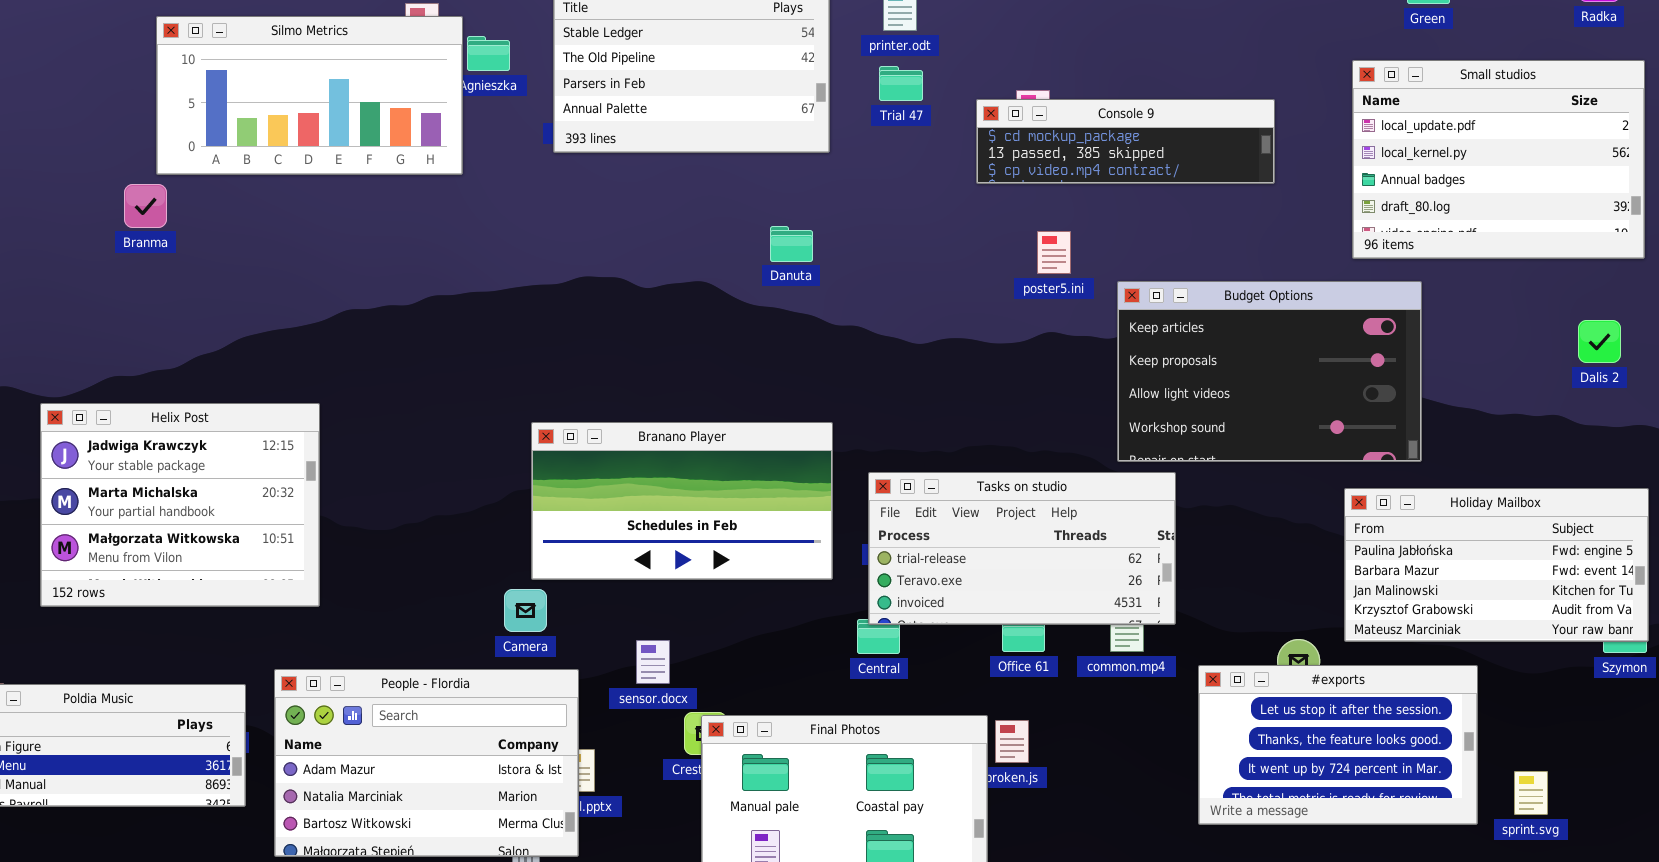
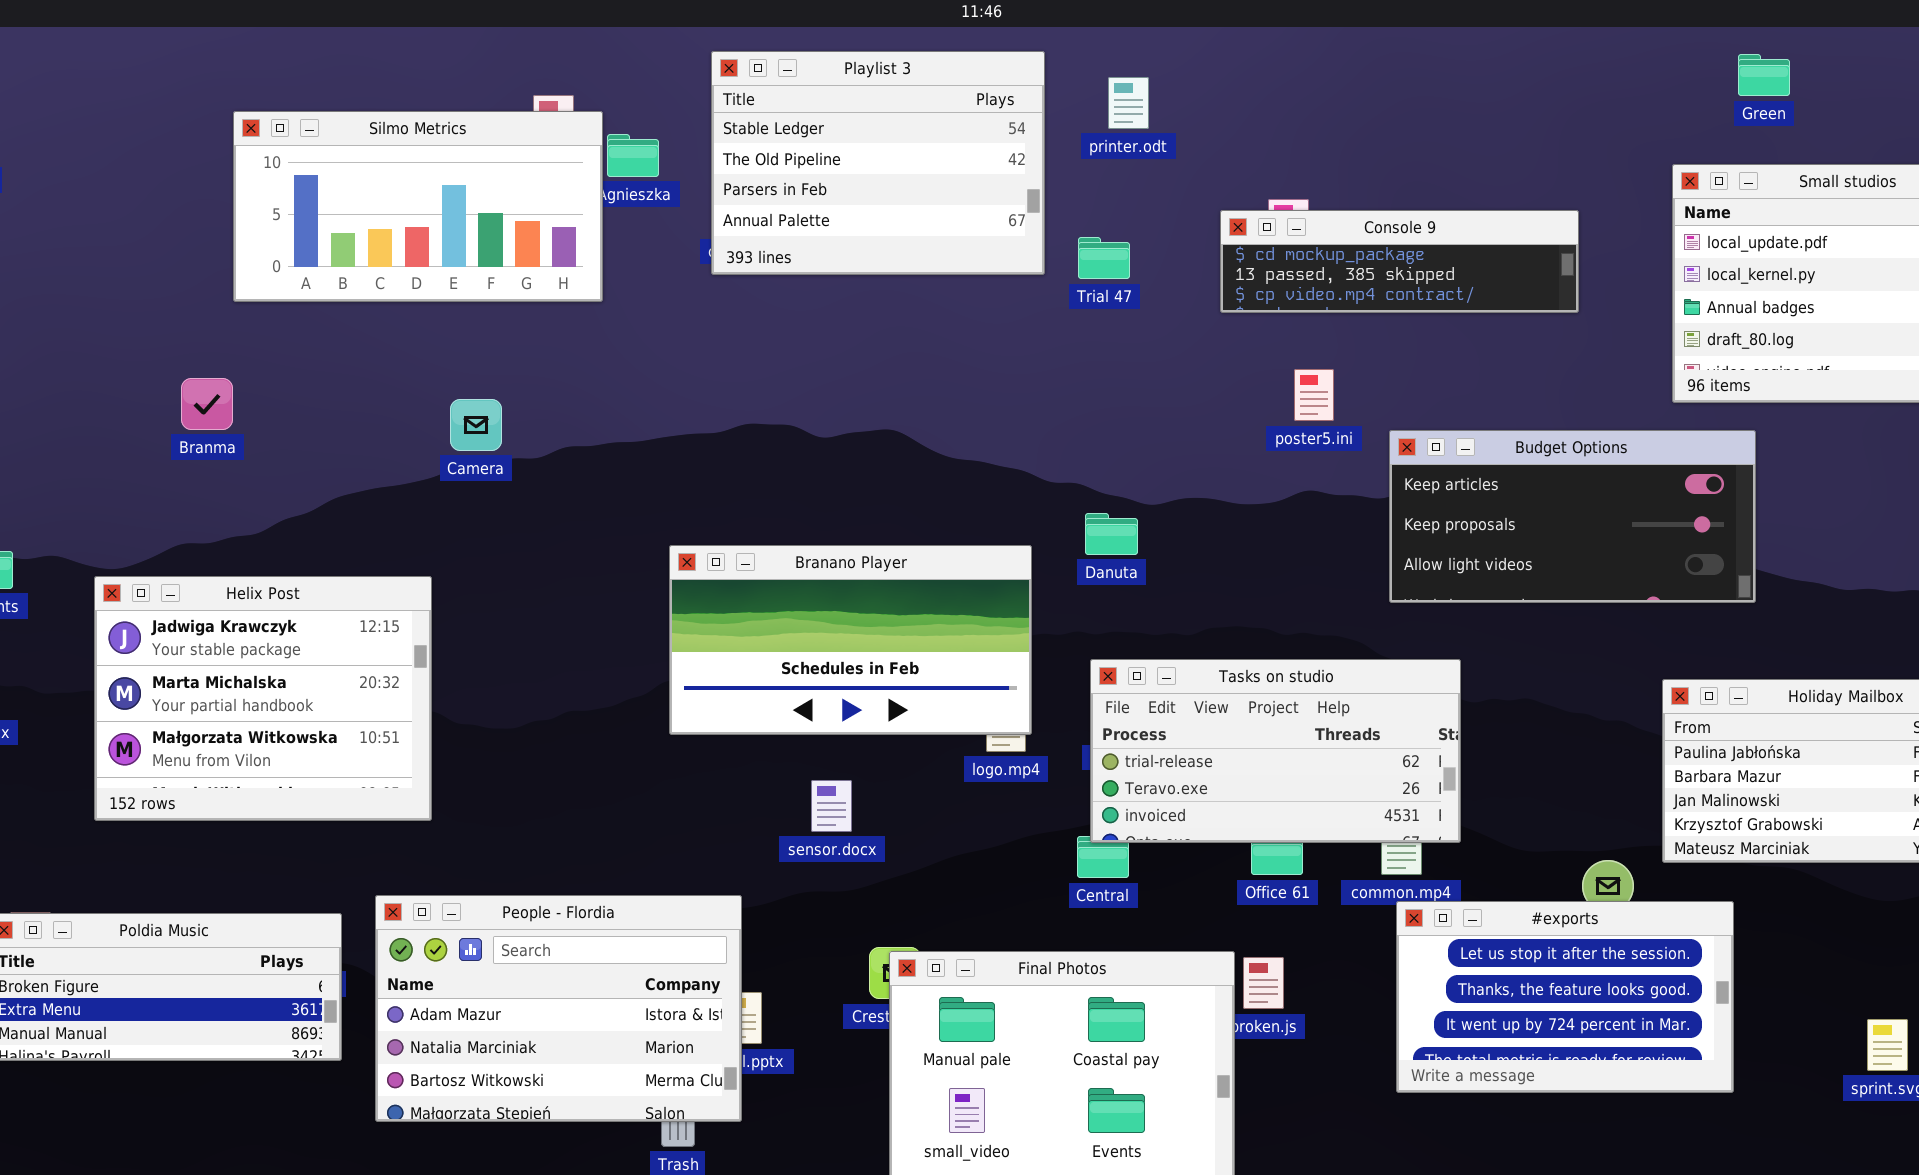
Trial 47: [879,66,923,101] -> [1078,237,1130,279], moved
Branma: [124,184,167,228] -> [181,378,233,430], moved
Danuta: [770,226,813,262] -> [1085,513,1138,555], moved
Budget Options: [1117,281,1422,462] -> [1389,430,1756,603], resized
Branano Player: [531,422,833,580] -> [669,545,1032,735], moved
Camera: [504,589,547,632] -> [450,399,502,451], moved
sensor.docx: [636,640,670,684] -> [811,780,852,832], moved
#exports: [1198,665,1478,825] -> [1396,901,1734,1093], moved

